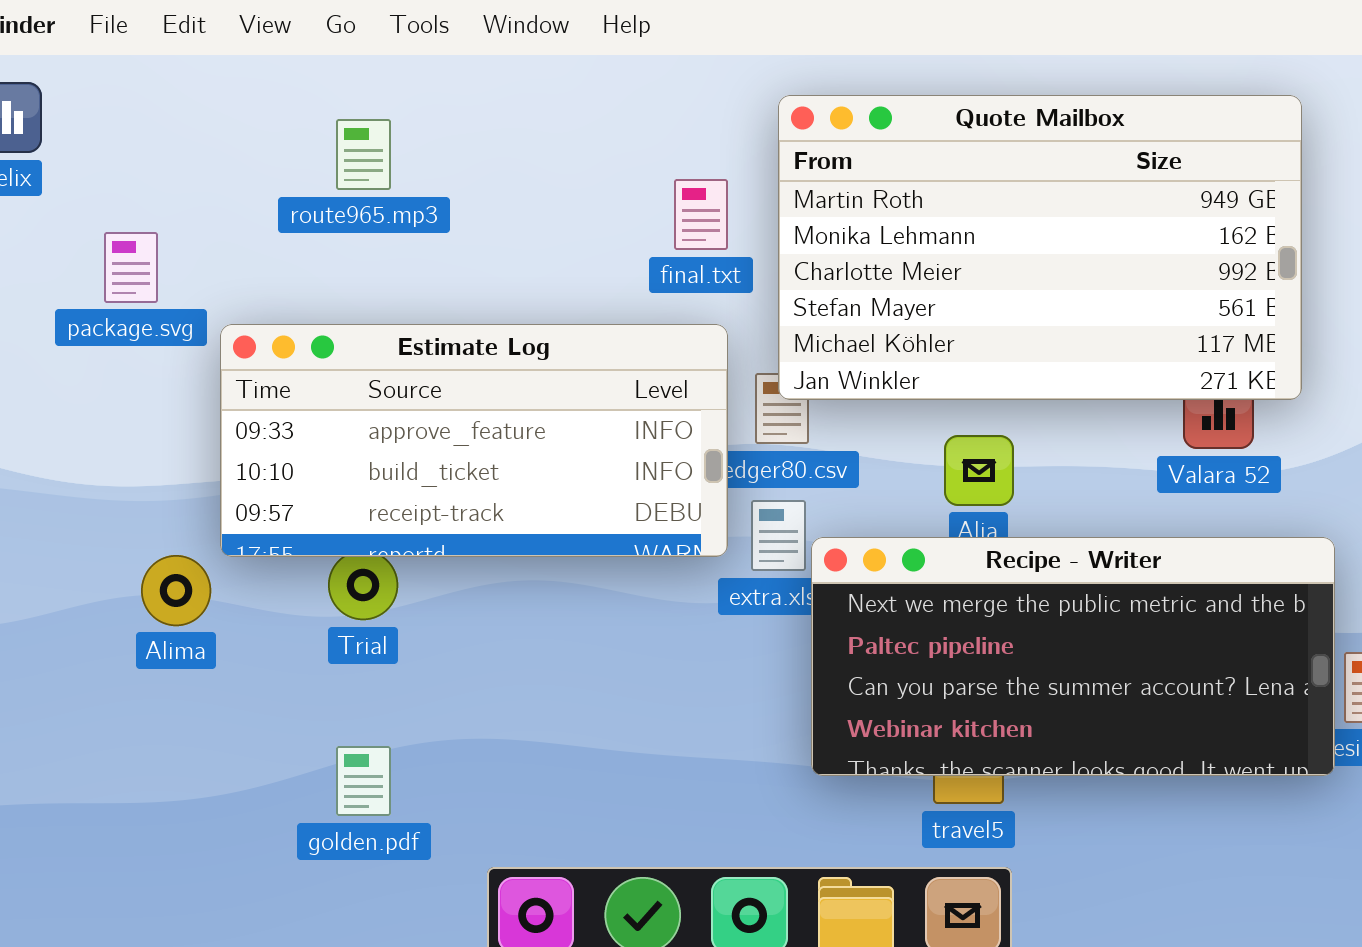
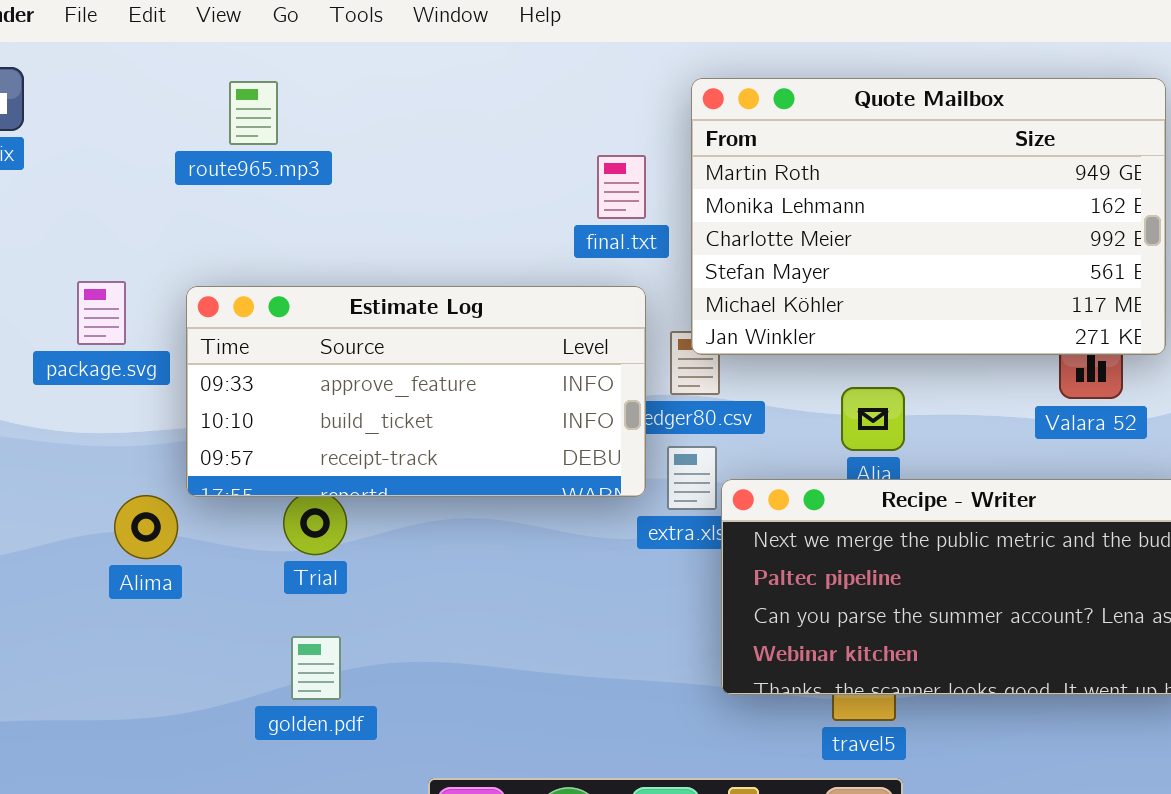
route965.mp3: [336,119,391,190] -> [229,81,278,145], moved
package.svg: [104,232,158,303] -> [77,281,126,345], moved
golden.pdf: [336,746,391,816] -> [291,636,341,700], moved

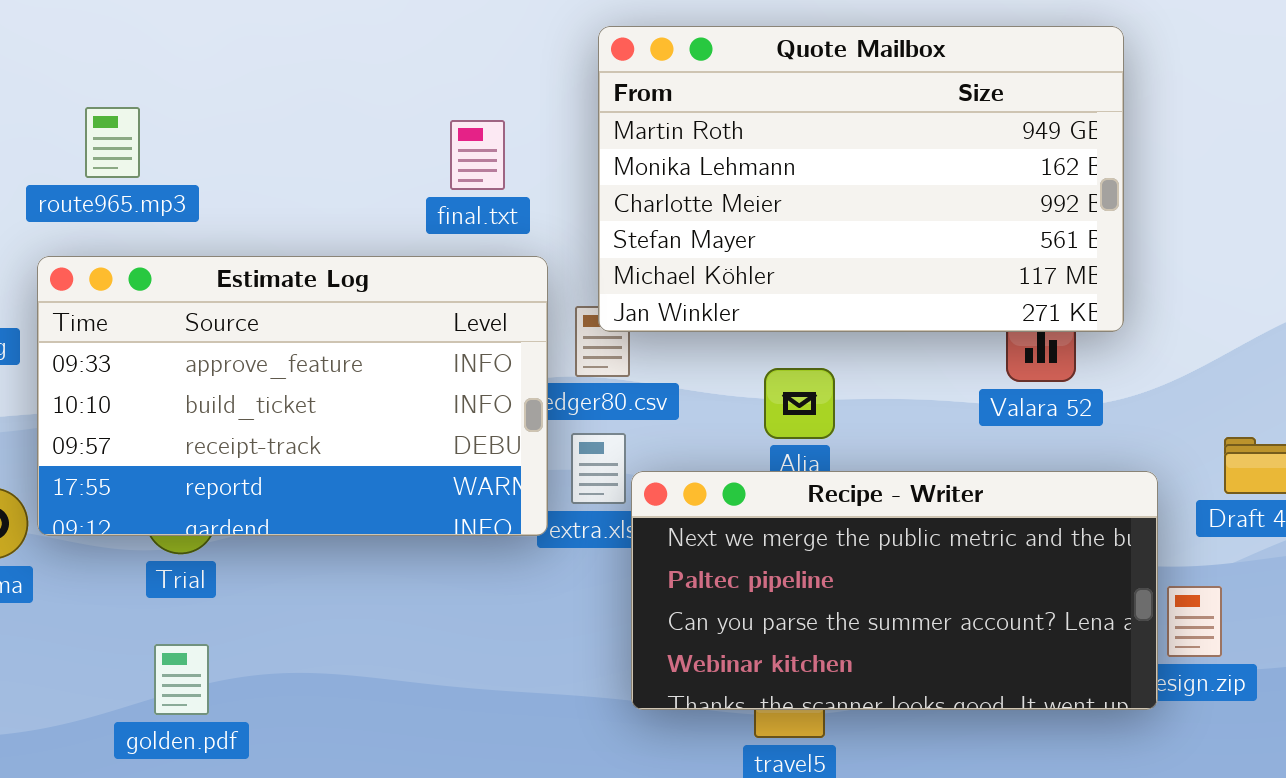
route965.mp3: [229,81,278,145] -> [85,107,140,178], moved
final.txt: [597,155,646,219] -> [450,120,505,190], moved
Estimate Log: [186,286,646,497] -> [37,256,548,536], resized

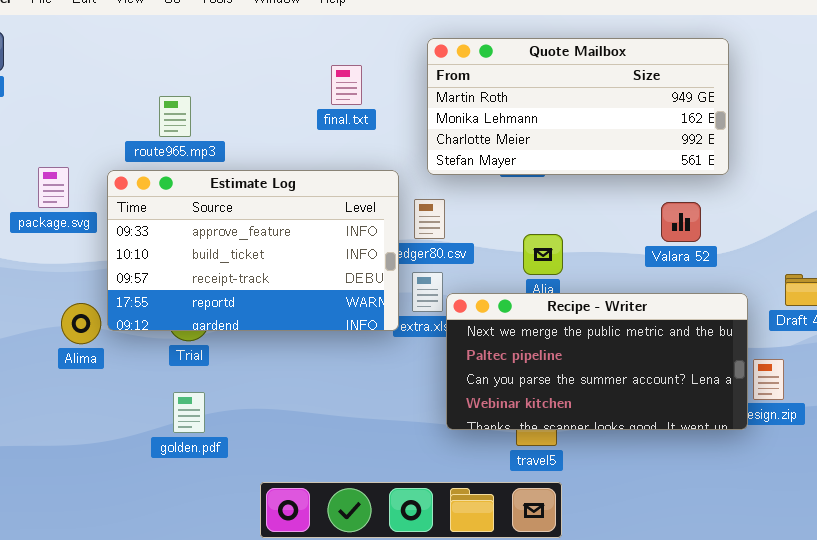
Quote Mailbox: [598,26,1124,332] -> [427,38,729,175], resized
route965.mp3: [85,107,140,178] -> [159,96,191,137], moved
final.txt: [450,120,505,190] -> [331,65,362,105], moved

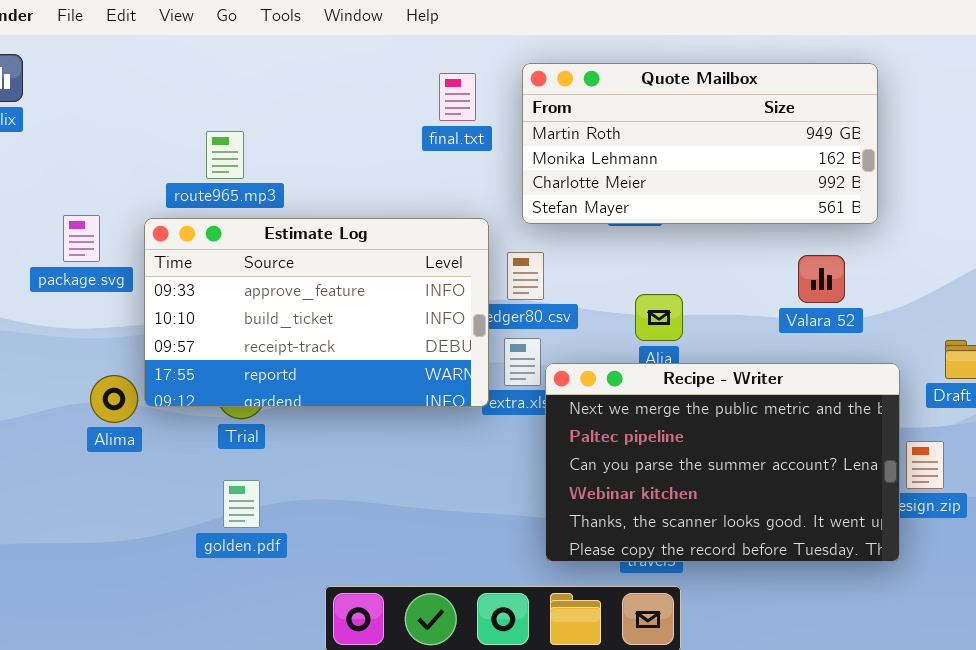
final.txt: [331,65,362,105] -> [439,73,476,121], moved
Recipe - Writer: [446,293,748,430] -> [545,363,900,562], resized

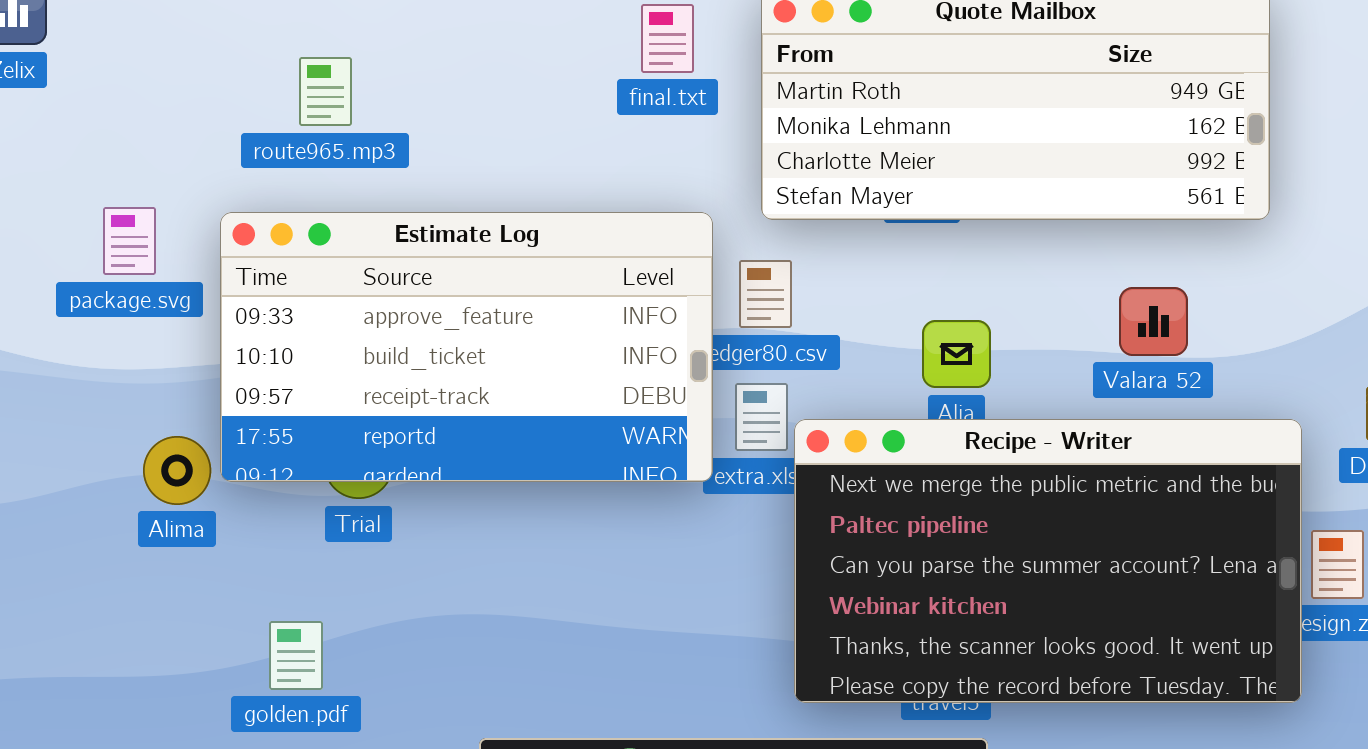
route965.mp3: [206,131,244,179] -> [299,57,352,126], moved
Valara 52: [798,255,845,303] -> [1119,287,1188,356], moved
golden.pdf: [223,480,260,528] -> [269,621,323,690], moved

